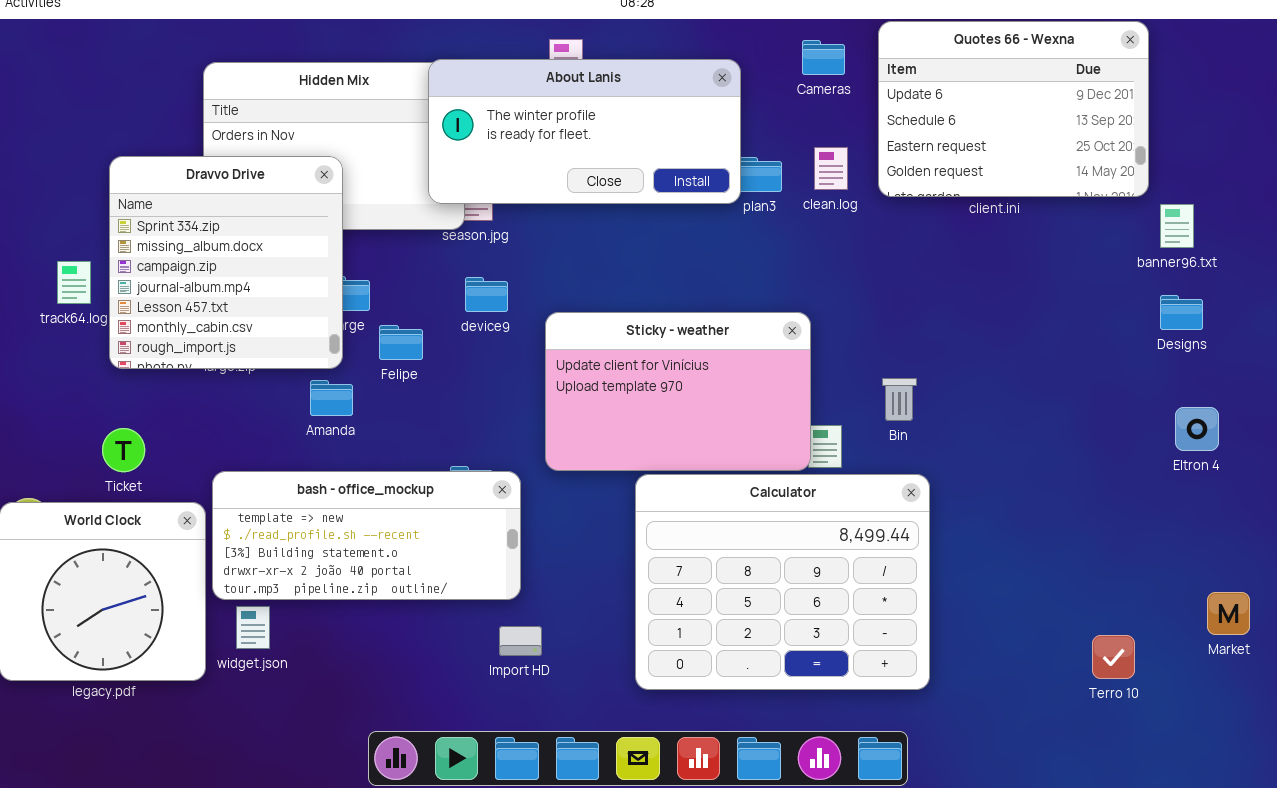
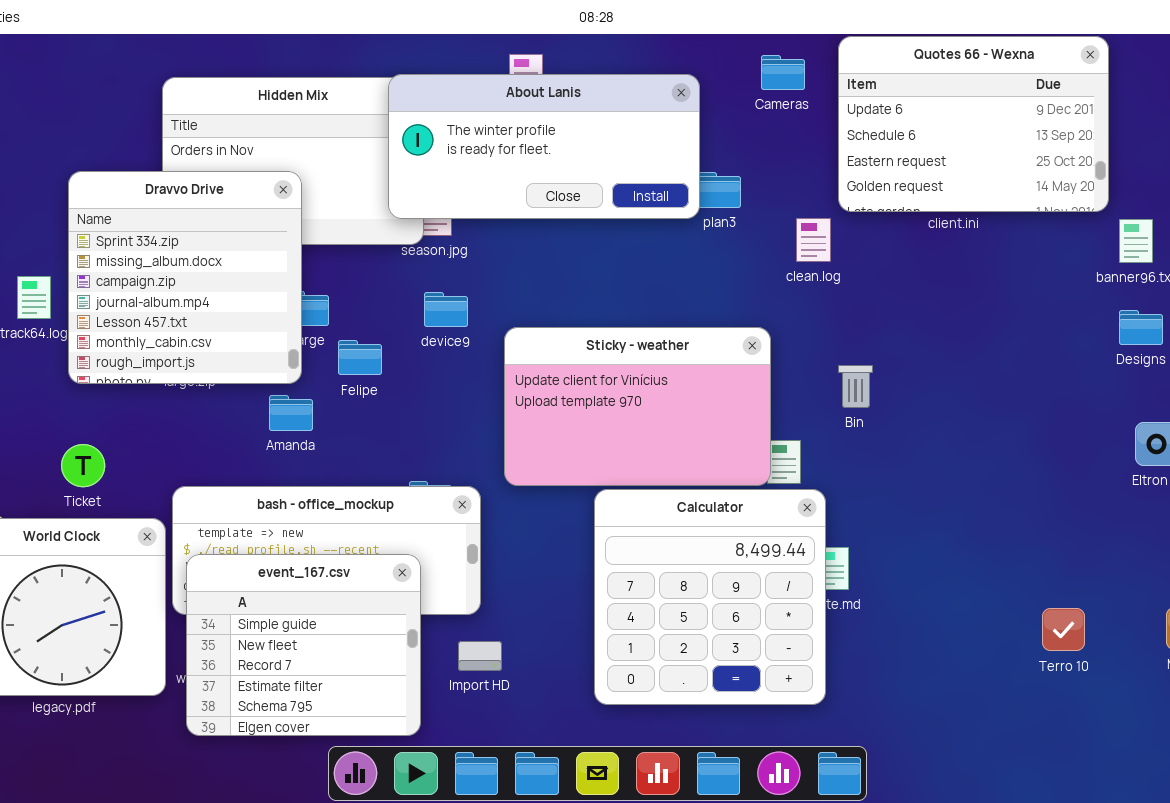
clean.log: [814,147,848,190] -> [796,218,831,262], moved
Bin: [882,378,917,421] -> [838,365,873,408], moved
Calculator: [635,474,930,690] -> [594,489,826,705], resized
event_167.csv: none -> [186,554,421,736], opened
Terro 10: [1092,635,1135,679] -> [1042,608,1085,651], moved

